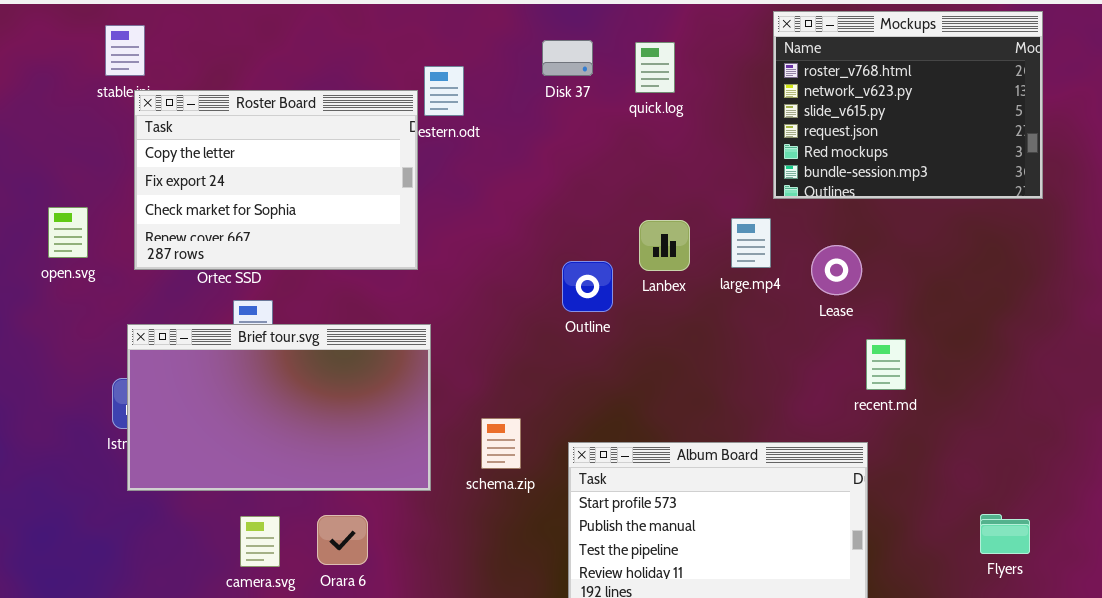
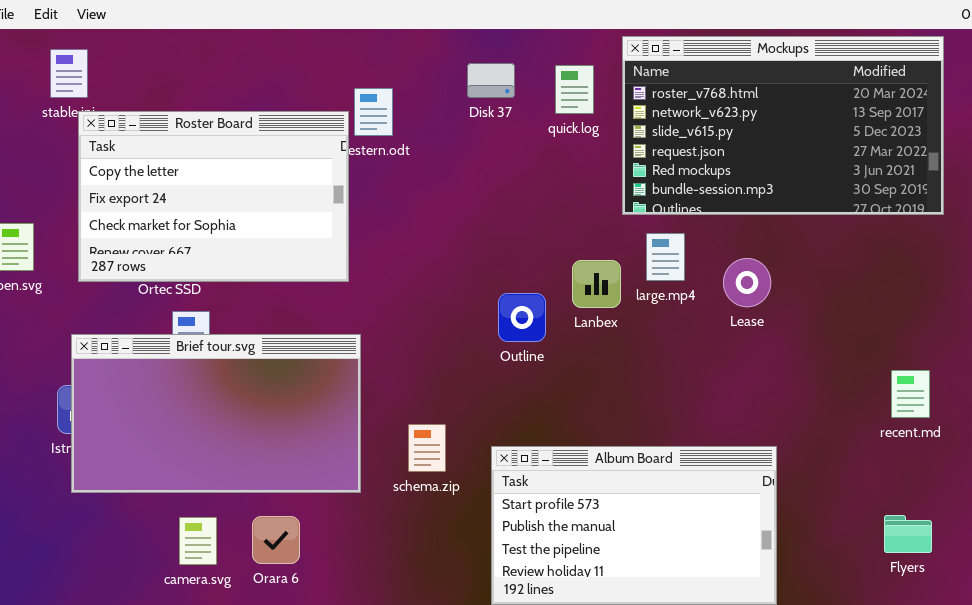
Mockups: [773,11,1043,199] -> [622,36,944,215], resized
Lanbex: [639,220,690,271] -> [572,260,621,308], moved
Outline: [562,261,613,312] -> [498,293,546,342], moved
recent.md: [866,339,906,390] -> [891,370,930,418], moved

